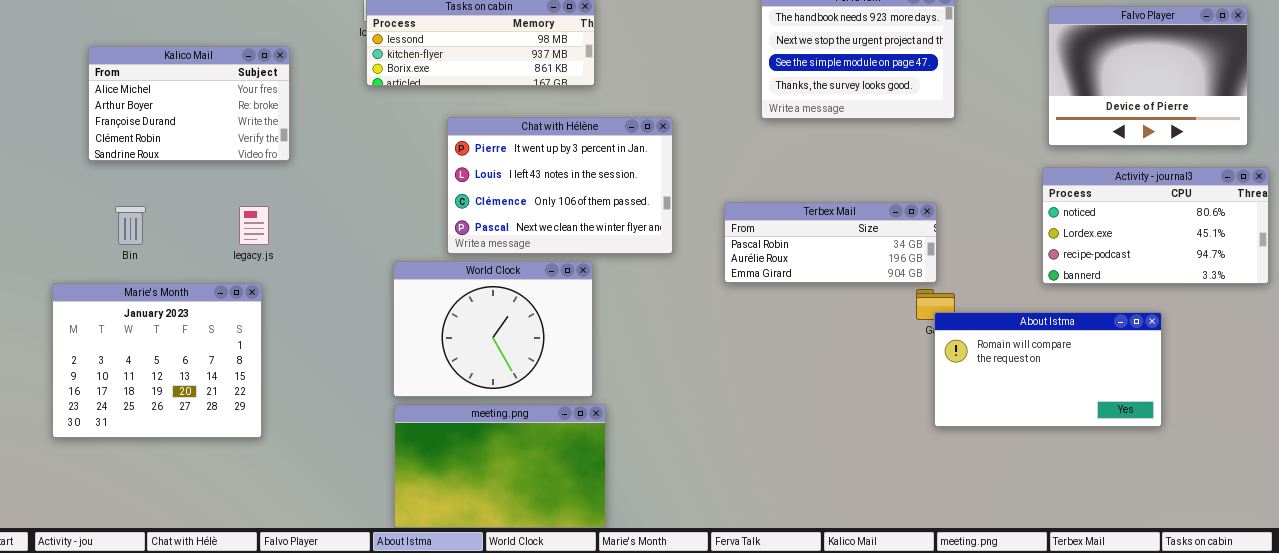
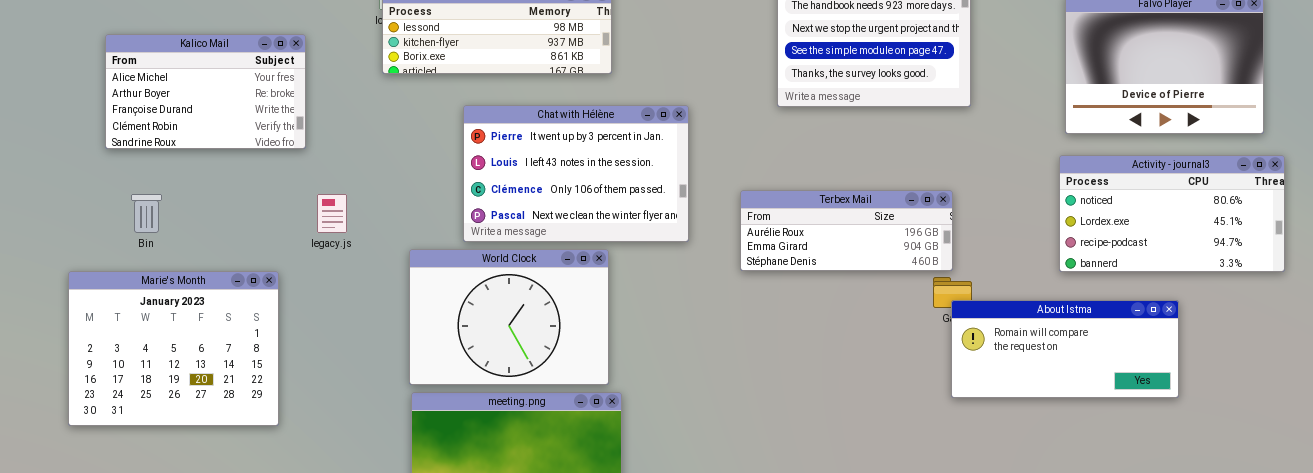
Terbex Mail: [724,202,937,283] -> [740,190,953,271], scrolled down 1 row
legacy.js: [239,206,269,245] -> [317,194,347,233], moved
About Istma: [934,312,1162,427] -> [951,300,1179,398], resized

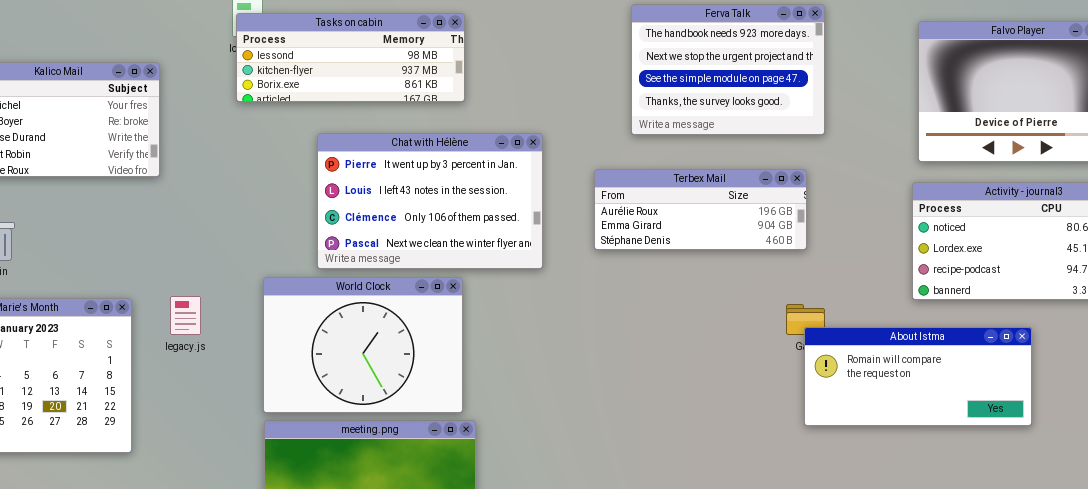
Terbex Mail: [740,190,953,271] -> [594,169,807,250], moved
legacy.js: [317,194,347,233] -> [170,296,201,335], moved

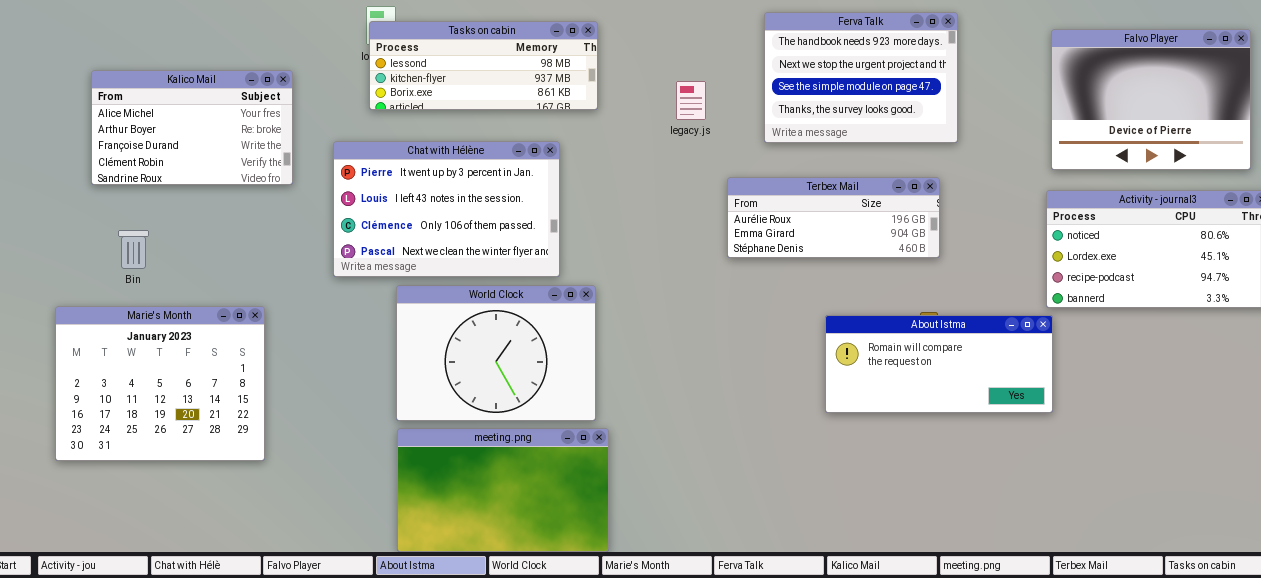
Chat with Hélène: [317,133,543,269] -> [333,141,560,277], moved
legacy.js: [170,296,201,335] -> [676,81,706,120], moved
About Istma: [804,327,1032,426] -> [825,315,1053,413], moved

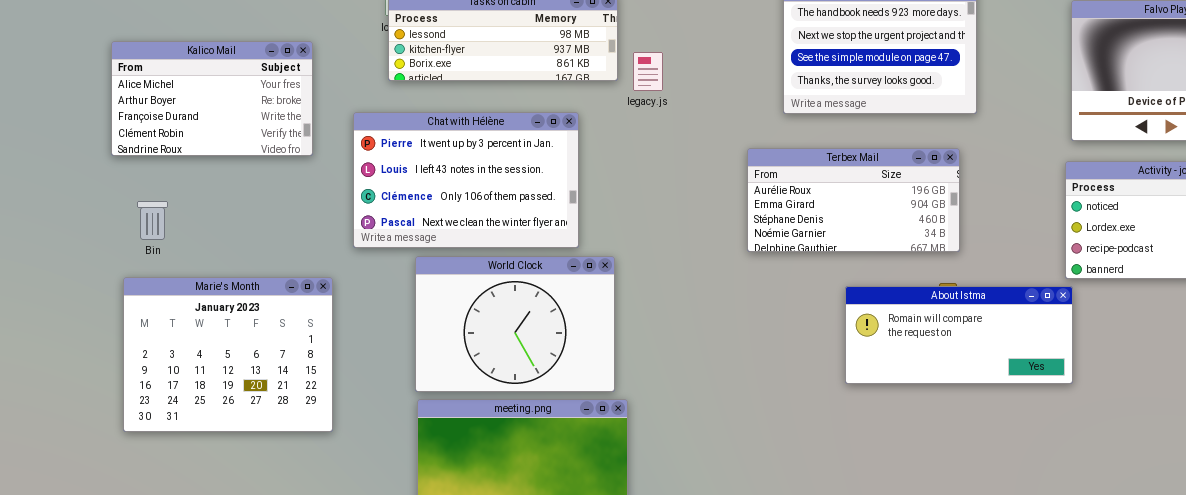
legacy.js: [676,81,706,120] -> [633,52,663,91], moved
Terbex Mail: [727,177,940,258] -> [747,148,960,252], resized
Marie's Month: [55,306,265,461] -> [123,277,333,432], moved

